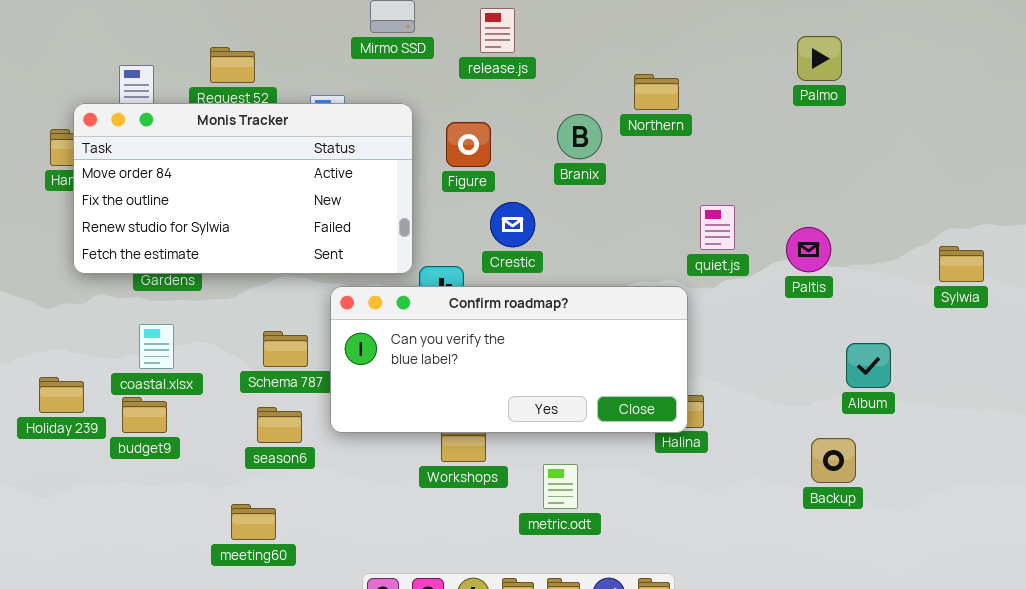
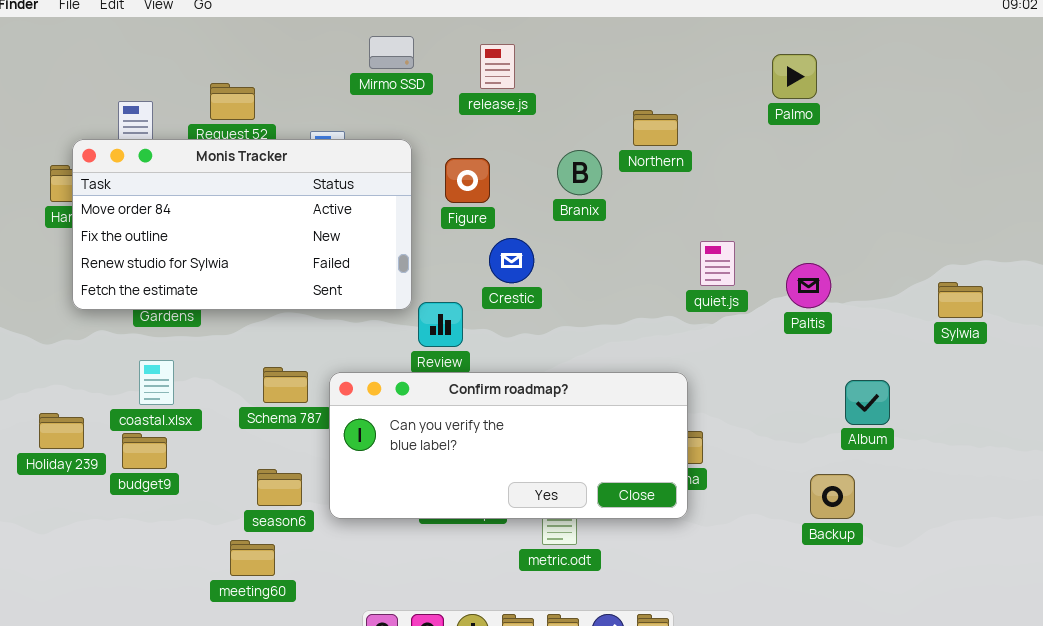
Palmo: [797,36,842,81] -> [772,54,817,99], moved
Confirm roadmap?: [330,286,688,433] -> [329,372,688,519], moved
season6: [257,407,302,443] -> [257,469,302,506], moved

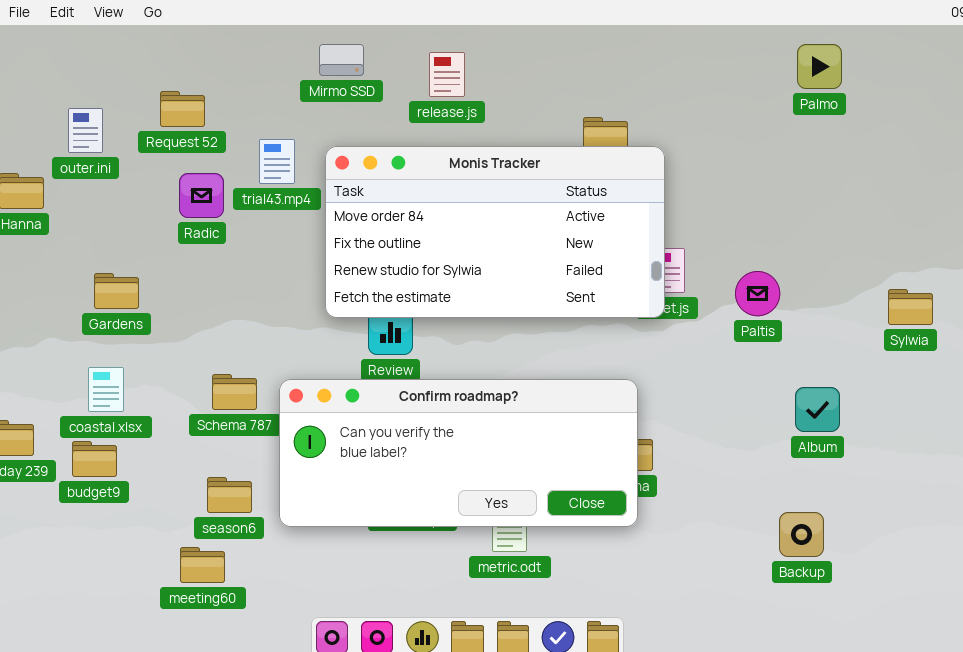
Palmo: [772,54,817,99] -> [797,44,842,89], moved
Monis Tracker: [72,139,412,310] -> [325,146,665,318], moved
Backup: [810,474,855,519] -> [779,512,824,557], moved

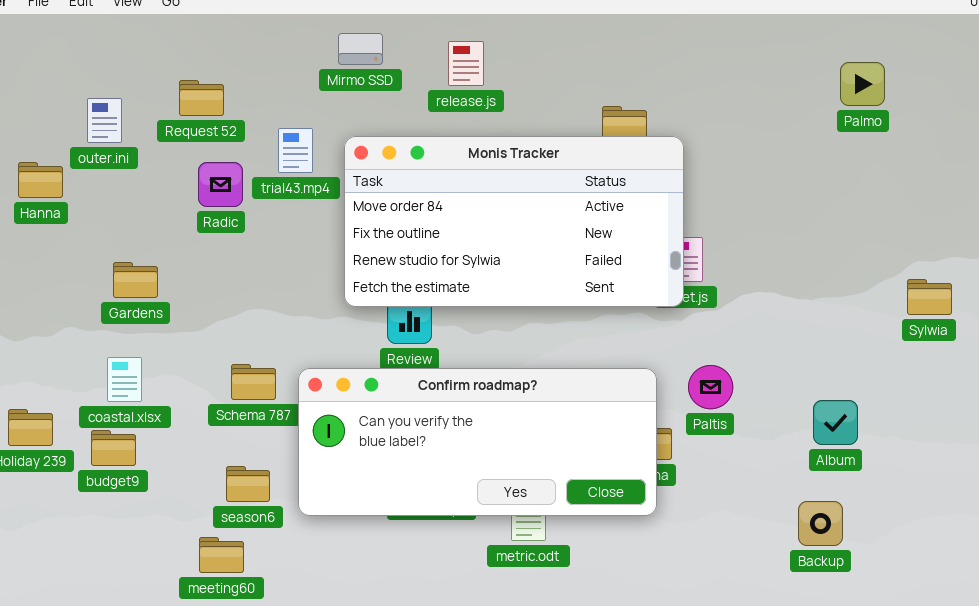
Palmo: [797,44,842,89] -> [840,62,885,106], moved
Paltis: [735,271,780,316] -> [688,365,733,409], moved
Album: [795,387,840,432] -> [813,400,858,445], moved

